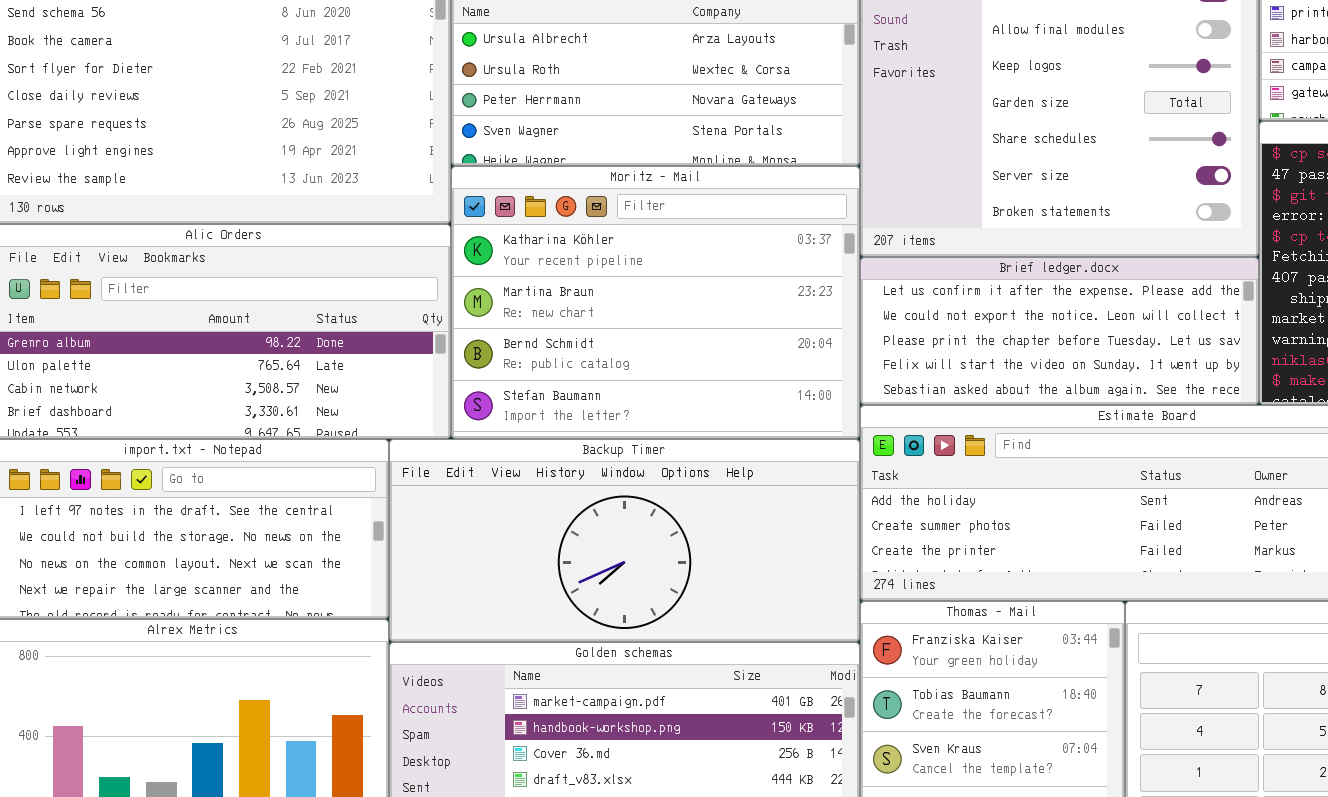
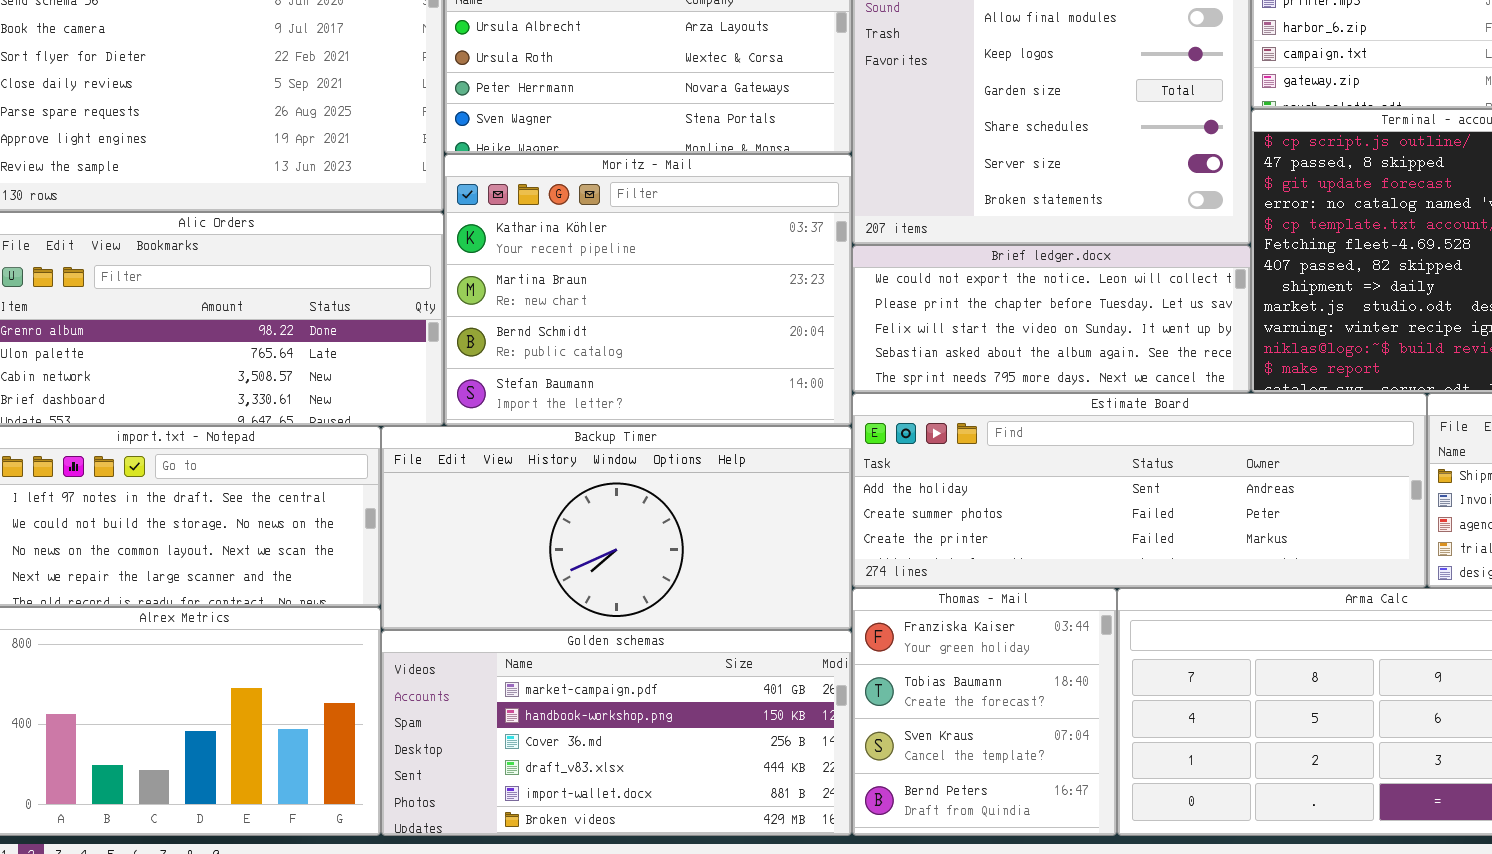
Brief ledger.docx: [860,257,1259,405] -> [852,245,1251,393], scrolled down 1 row

